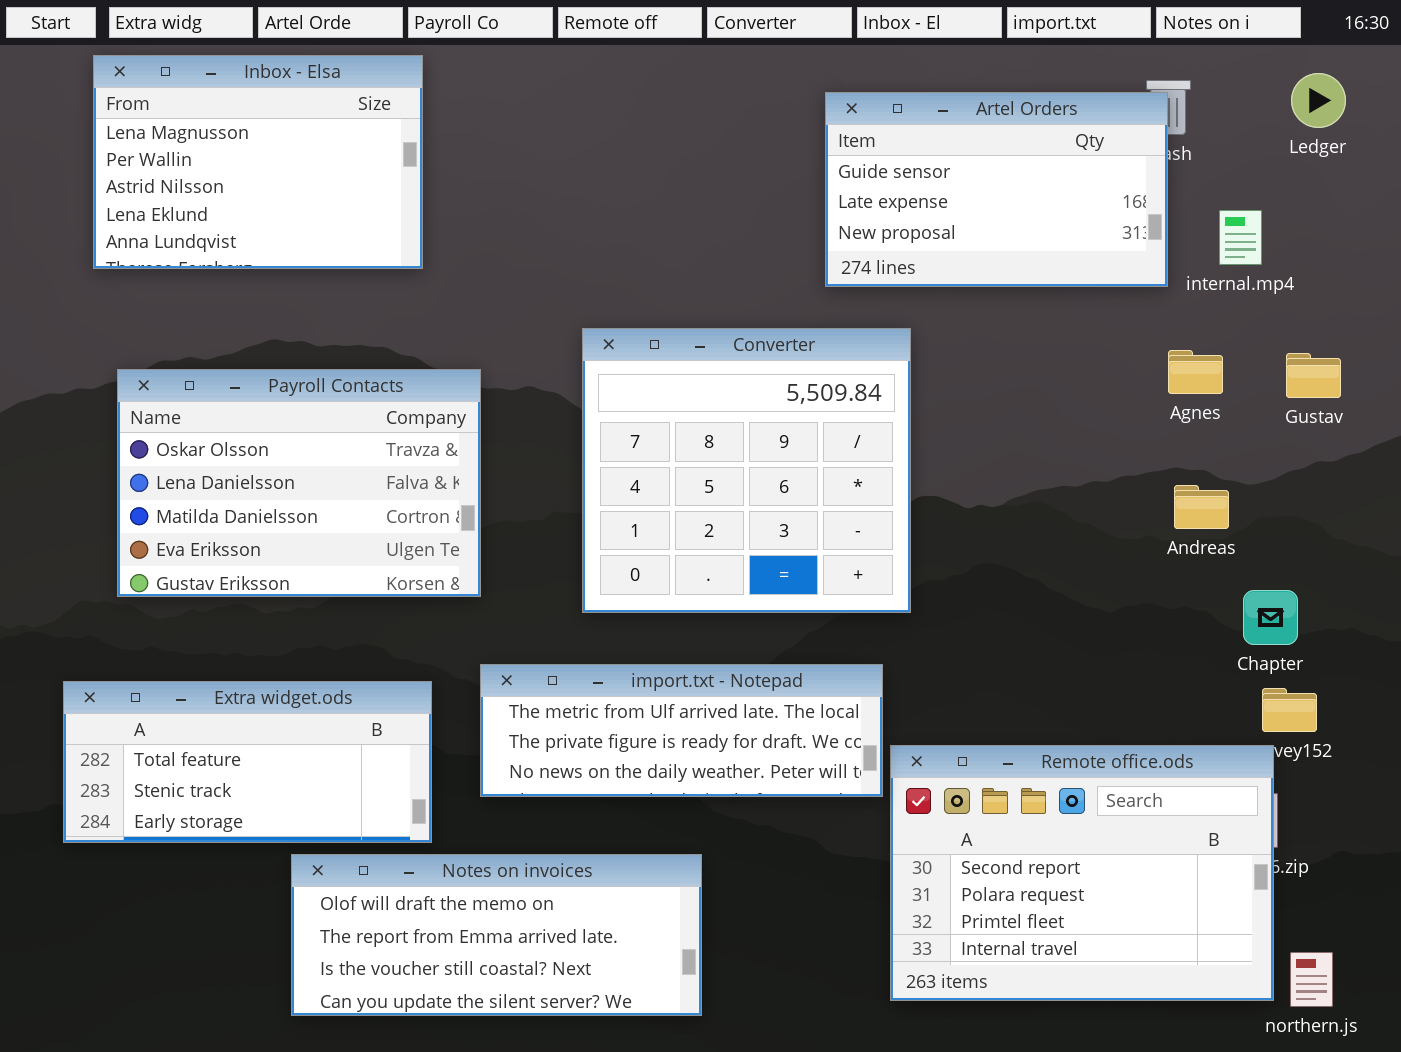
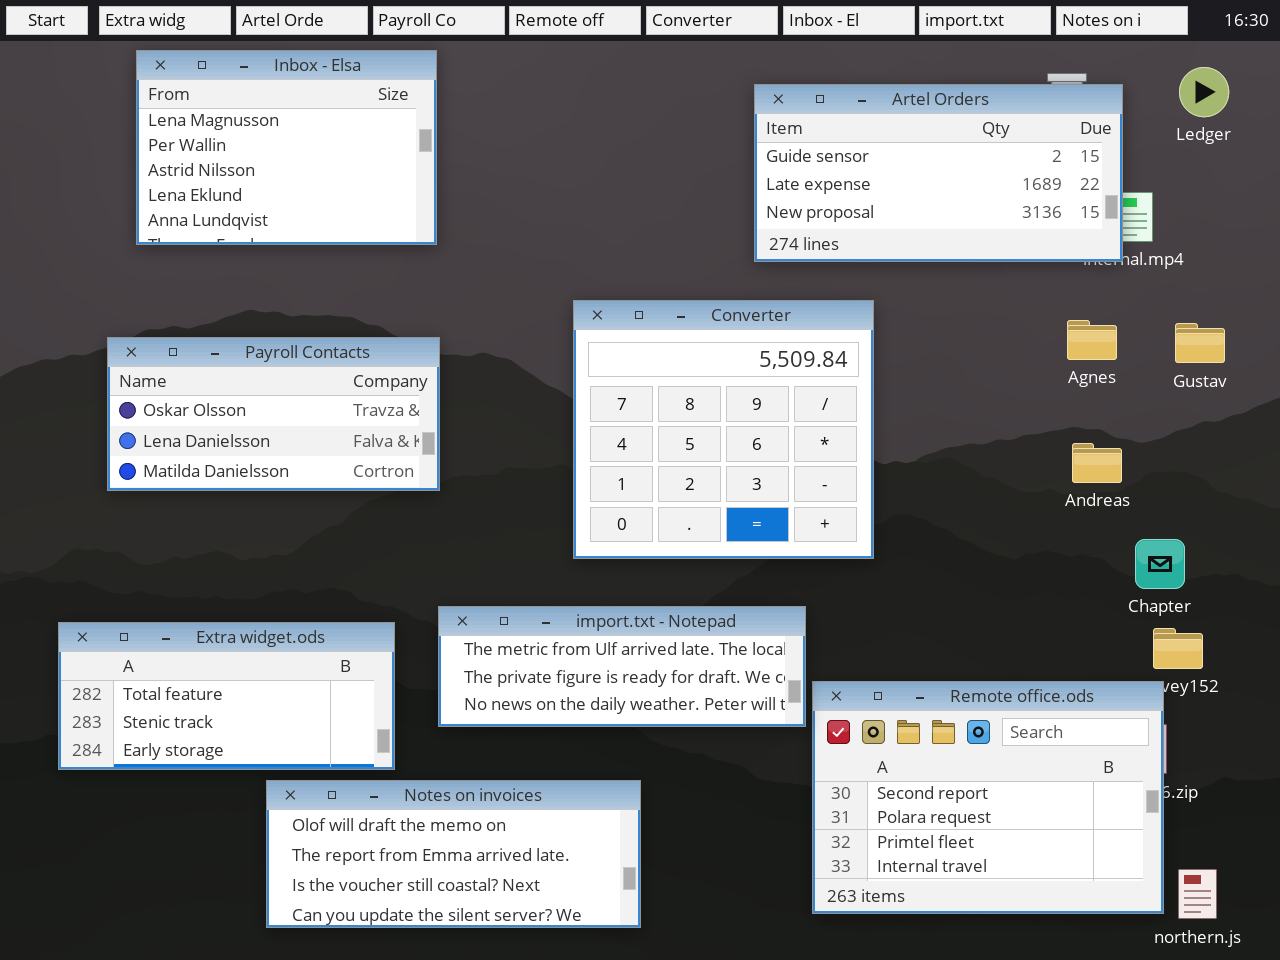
Inbox - Elsa: [93,55,423,269] -> [136,50,437,245], moved
Artel Orders: [825,92,1168,287] -> [754,84,1123,262], resized
Converter: [582,328,911,613] -> [573,300,874,559], moved
Payroll Contacts: [117,369,481,597] -> [107,337,440,491], resized

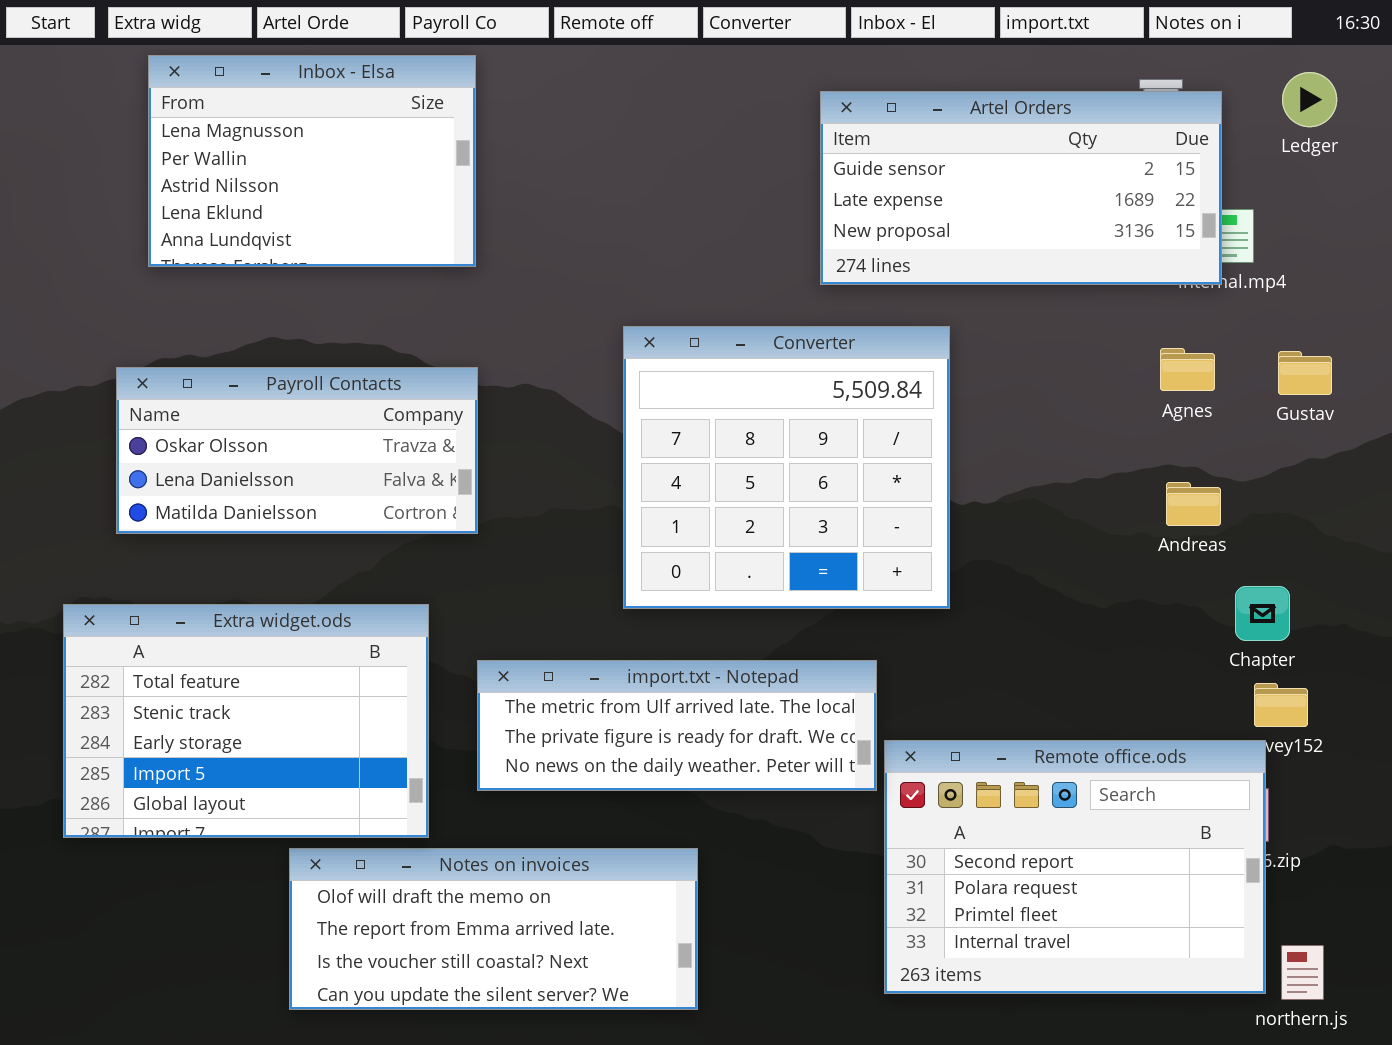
Extra widget.ods: [58,622,395,770] -> [63,604,429,838], resized

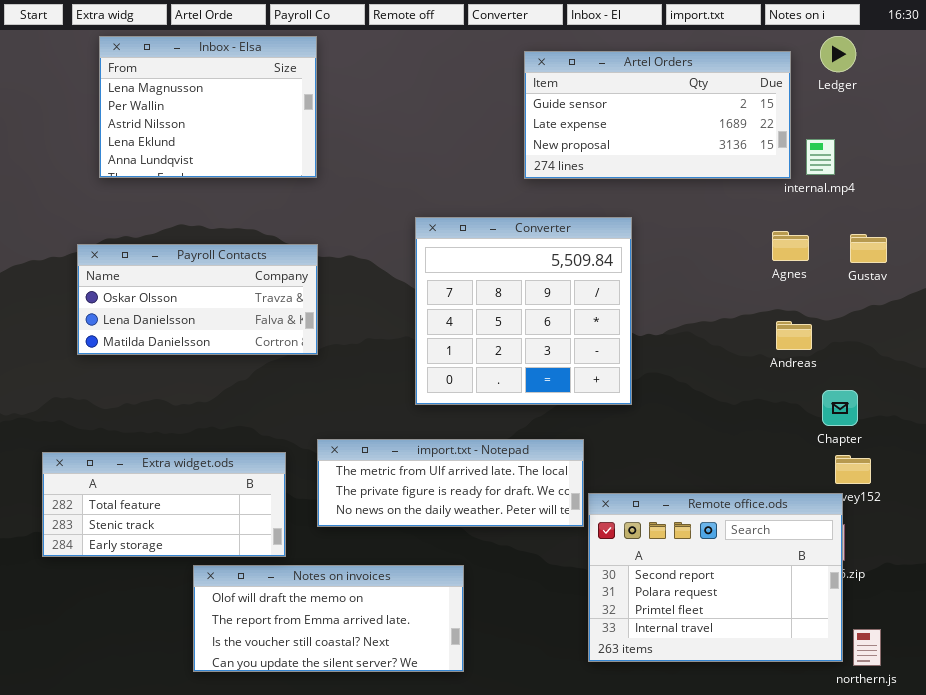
Ledger: [1282,72,1337,127] -> [820,36,856,72], moved
Artel Orders: [820,91,1222,285] -> [524,51,791,179], moved
Extra widget.ods: [63,604,429,838] -> [42,452,286,557], resized

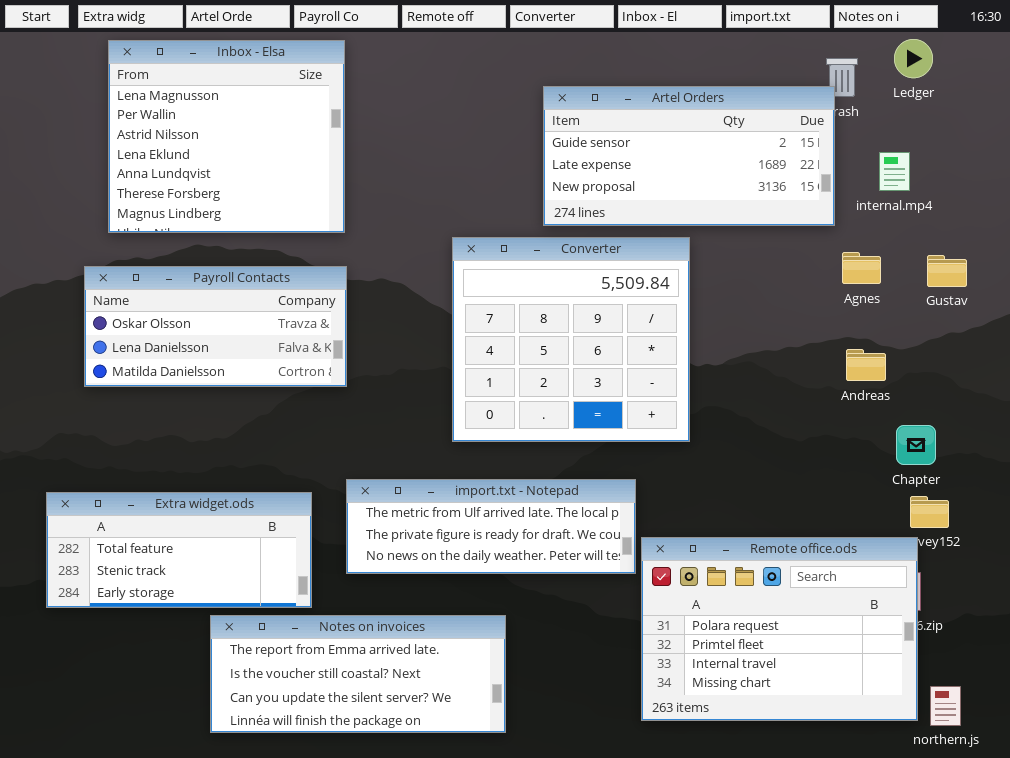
Inbox - Elsa: [99,36,317,178] -> [108,40,345,233], resized
Artel Orders: [524,51,791,179] -> [543,86,835,226], moved
Remote office.ods: [588,493,843,662] -> [641,537,918,721], scrolled down 1 row
Notes on invoices: [193,565,464,672] -> [210,615,506,733], scrolled down 1 row

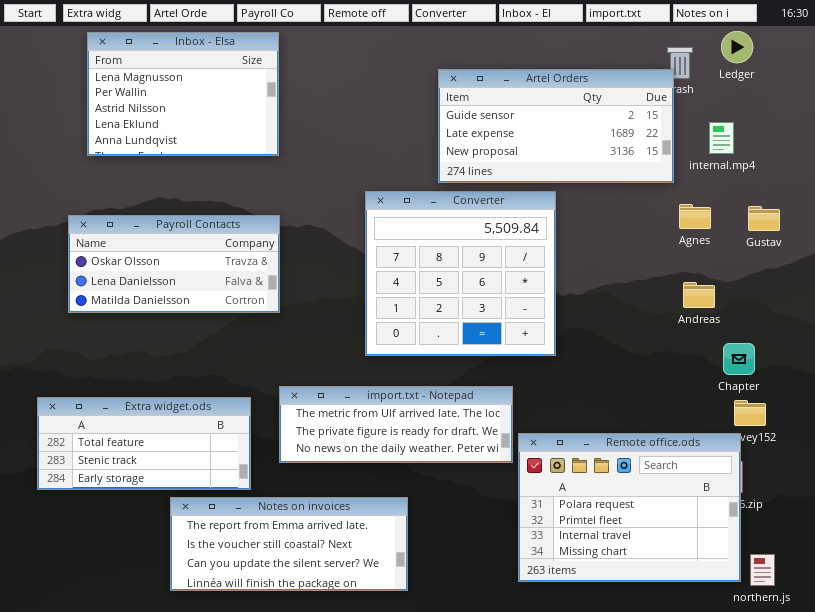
Inbox - Elsa: [108,40,345,233] -> [87,32,279,156], resized

